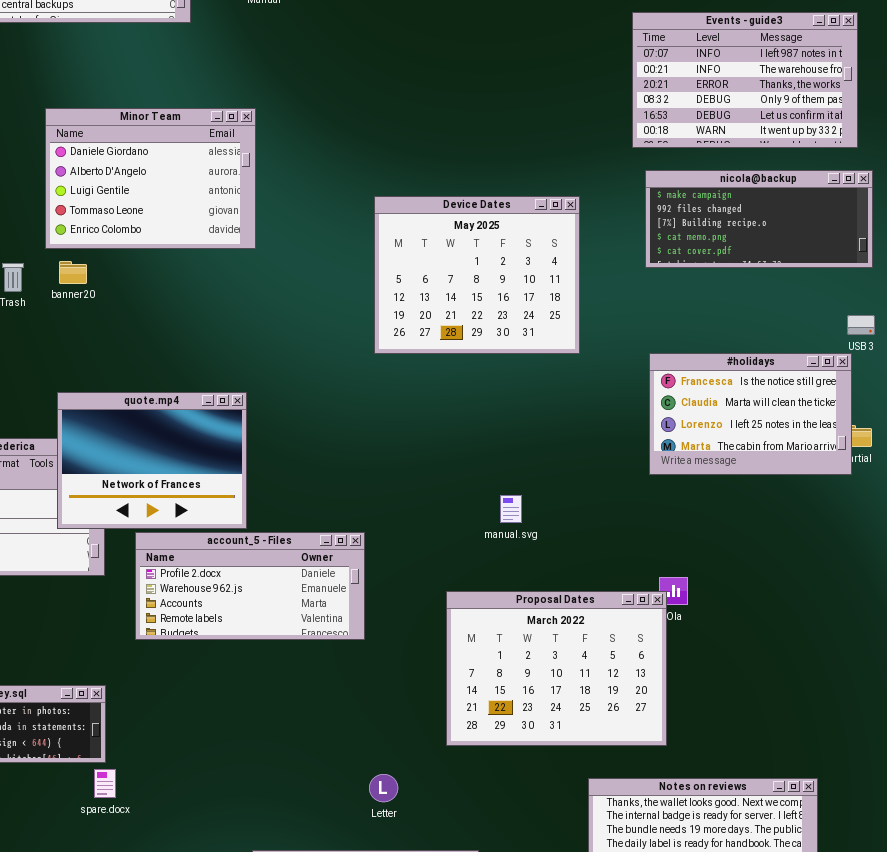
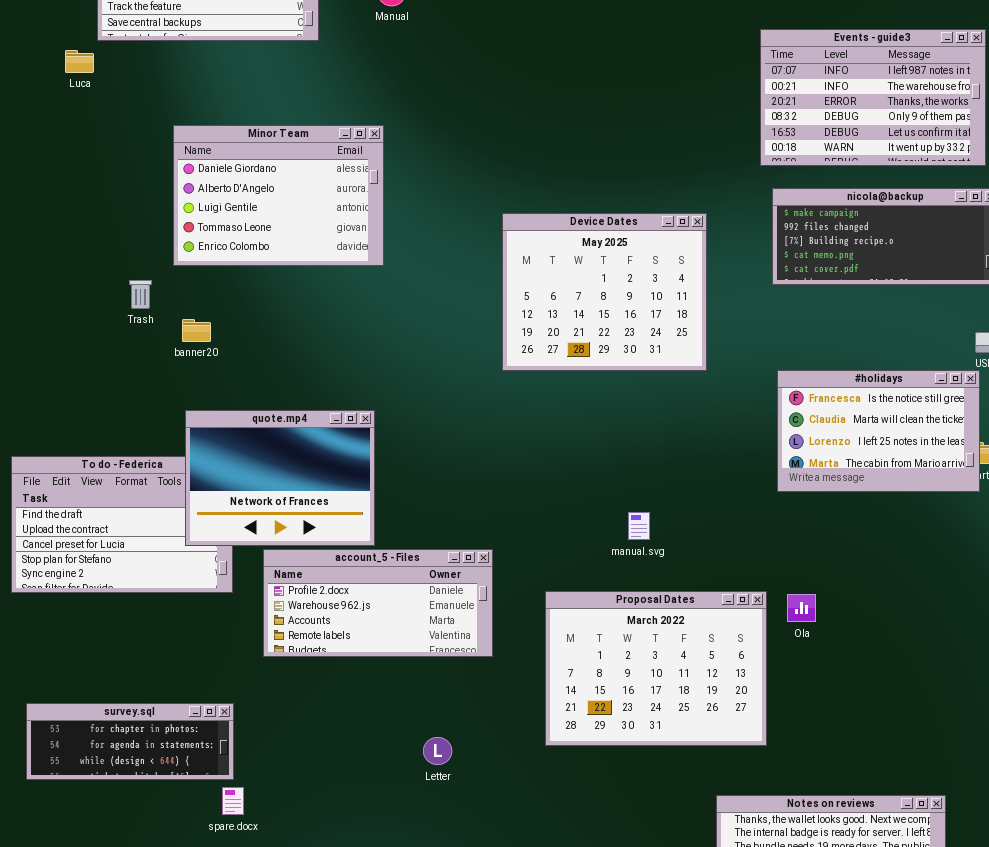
banner20: [59,261,87,284] -> [182,319,211,342], moved
Proposal Dates: [446,591,667,746] -> [545,591,767,746], moved
Letter: [369,774,398,802] -> [423,737,452,765], moved

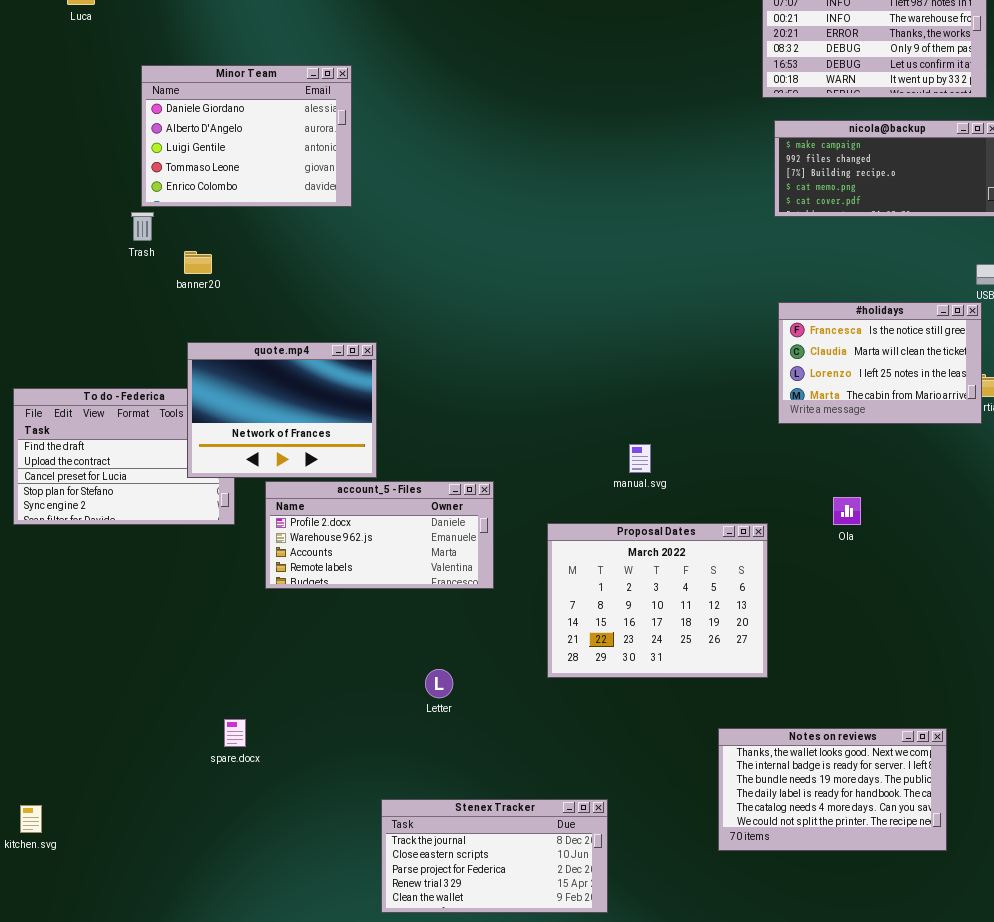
Minor Team: [173,125,384,266] -> [141,65,352,207], moved
Device Dates: [502,213,707,371] -> none, closed
Ola: [787,594,816,622] -> [833,497,861,525], moved
survey.sql: [26,703,234,780] -> none, closed

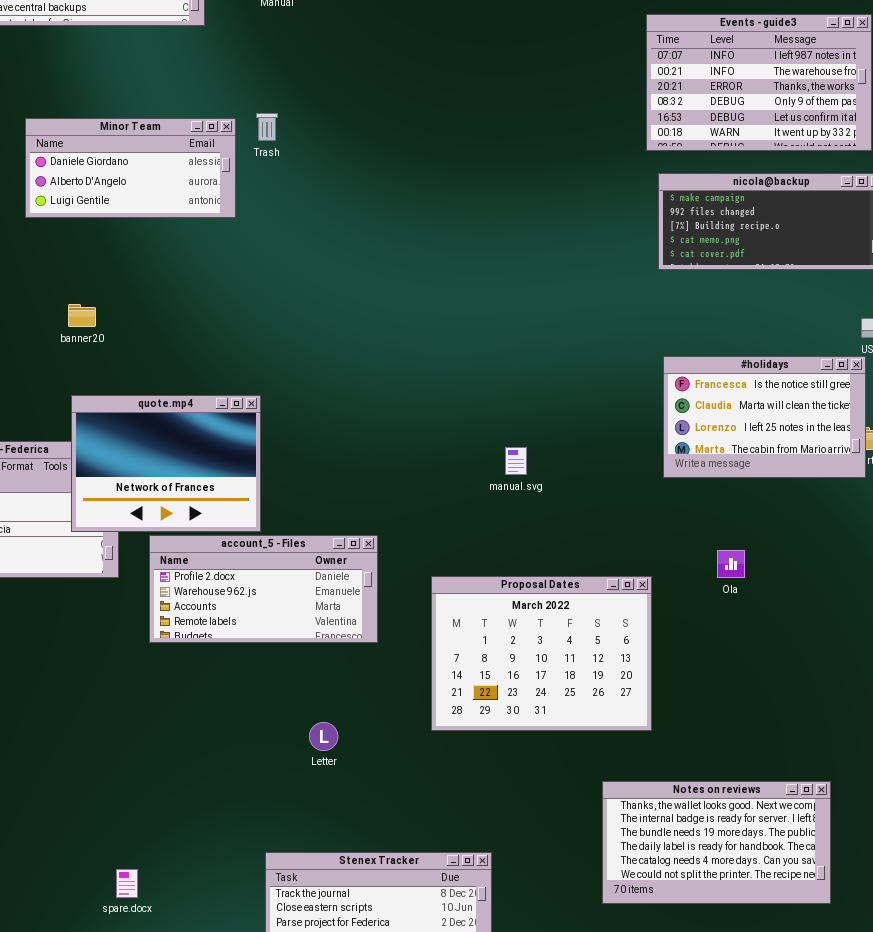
Minor Team: [141,65,352,207] -> [25,118,236,218], resized
Trash: [131,212,154,241] -> [256,113,278,141], moved
manual.svg: [629,444,651,473] -> [505,447,527,475], moved
spare.docx: [224,719,246,747] -> [116,869,138,898], moved

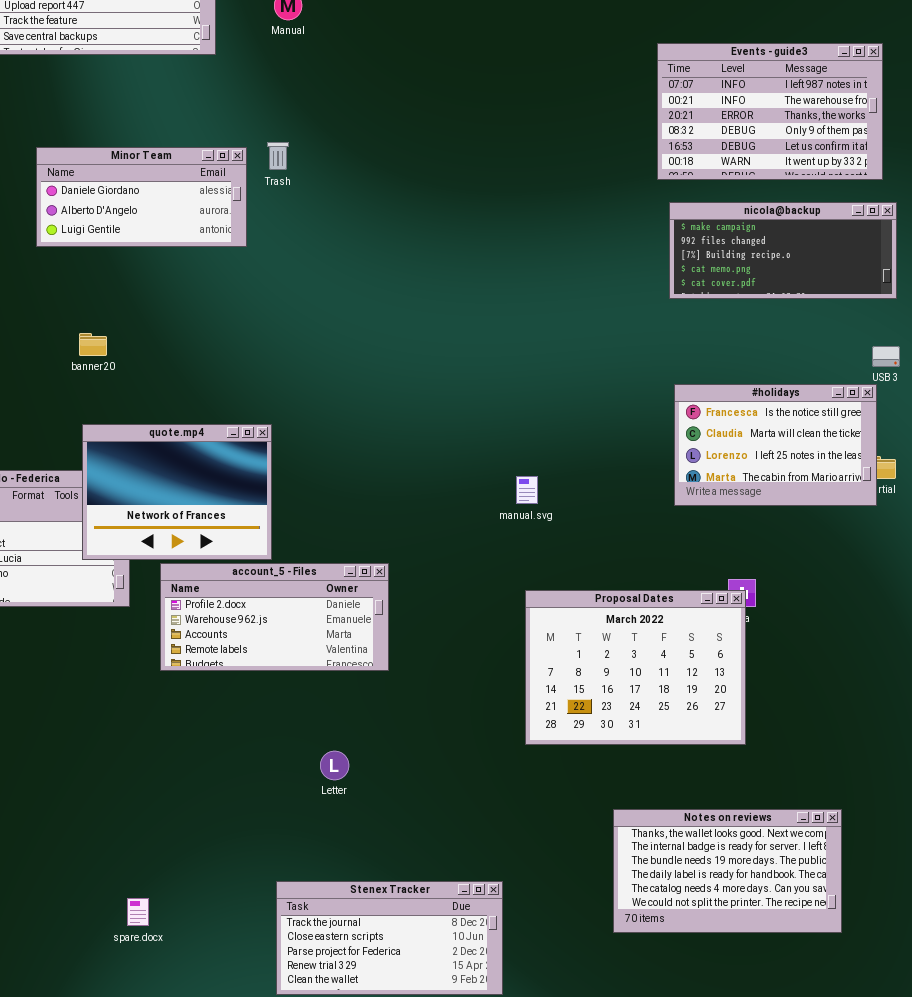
Proposal Dates: [431,576,652,731] -> [525,590,746,745], moved

